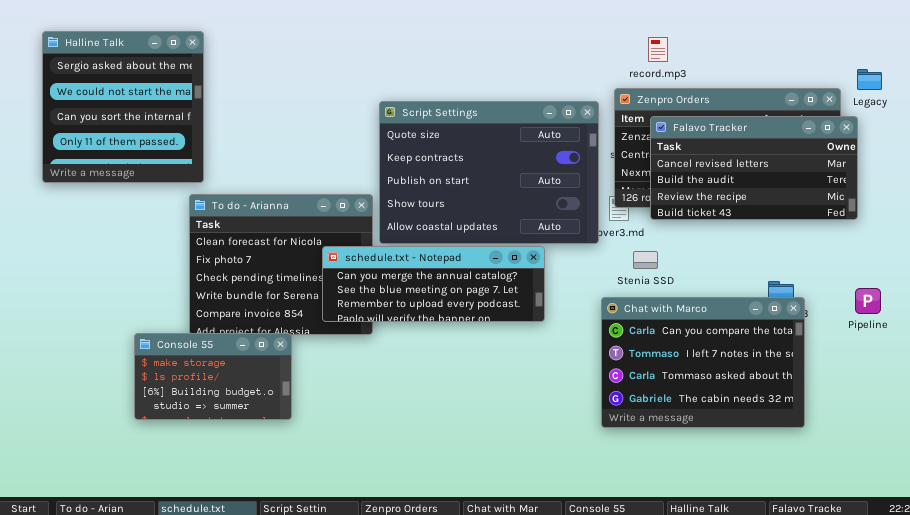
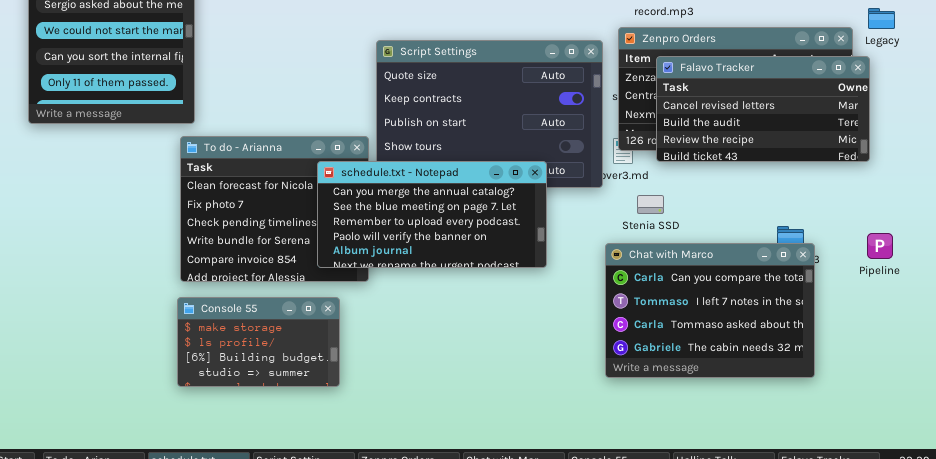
schedule.txt - Notepad: [322,246,545,322] -> [317,161,547,268], resized
Console 55: [134,333,292,420] -> [177,297,340,387], moved

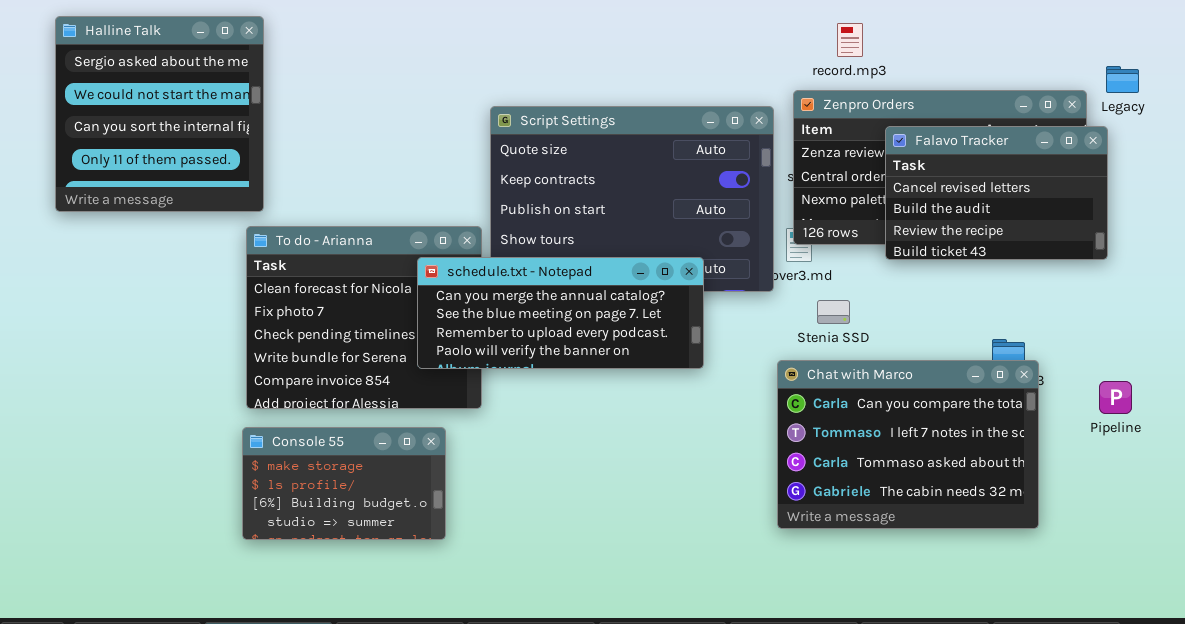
Falavo Tracker: [656,56,870,162] -> [885,126,1108,260], resized
schedule.txt - Notepad: [317,161,547,268] -> [417,257,704,369], resized
Pipeline: [867,233,893,259] -> [1099,381,1132,414], moved

